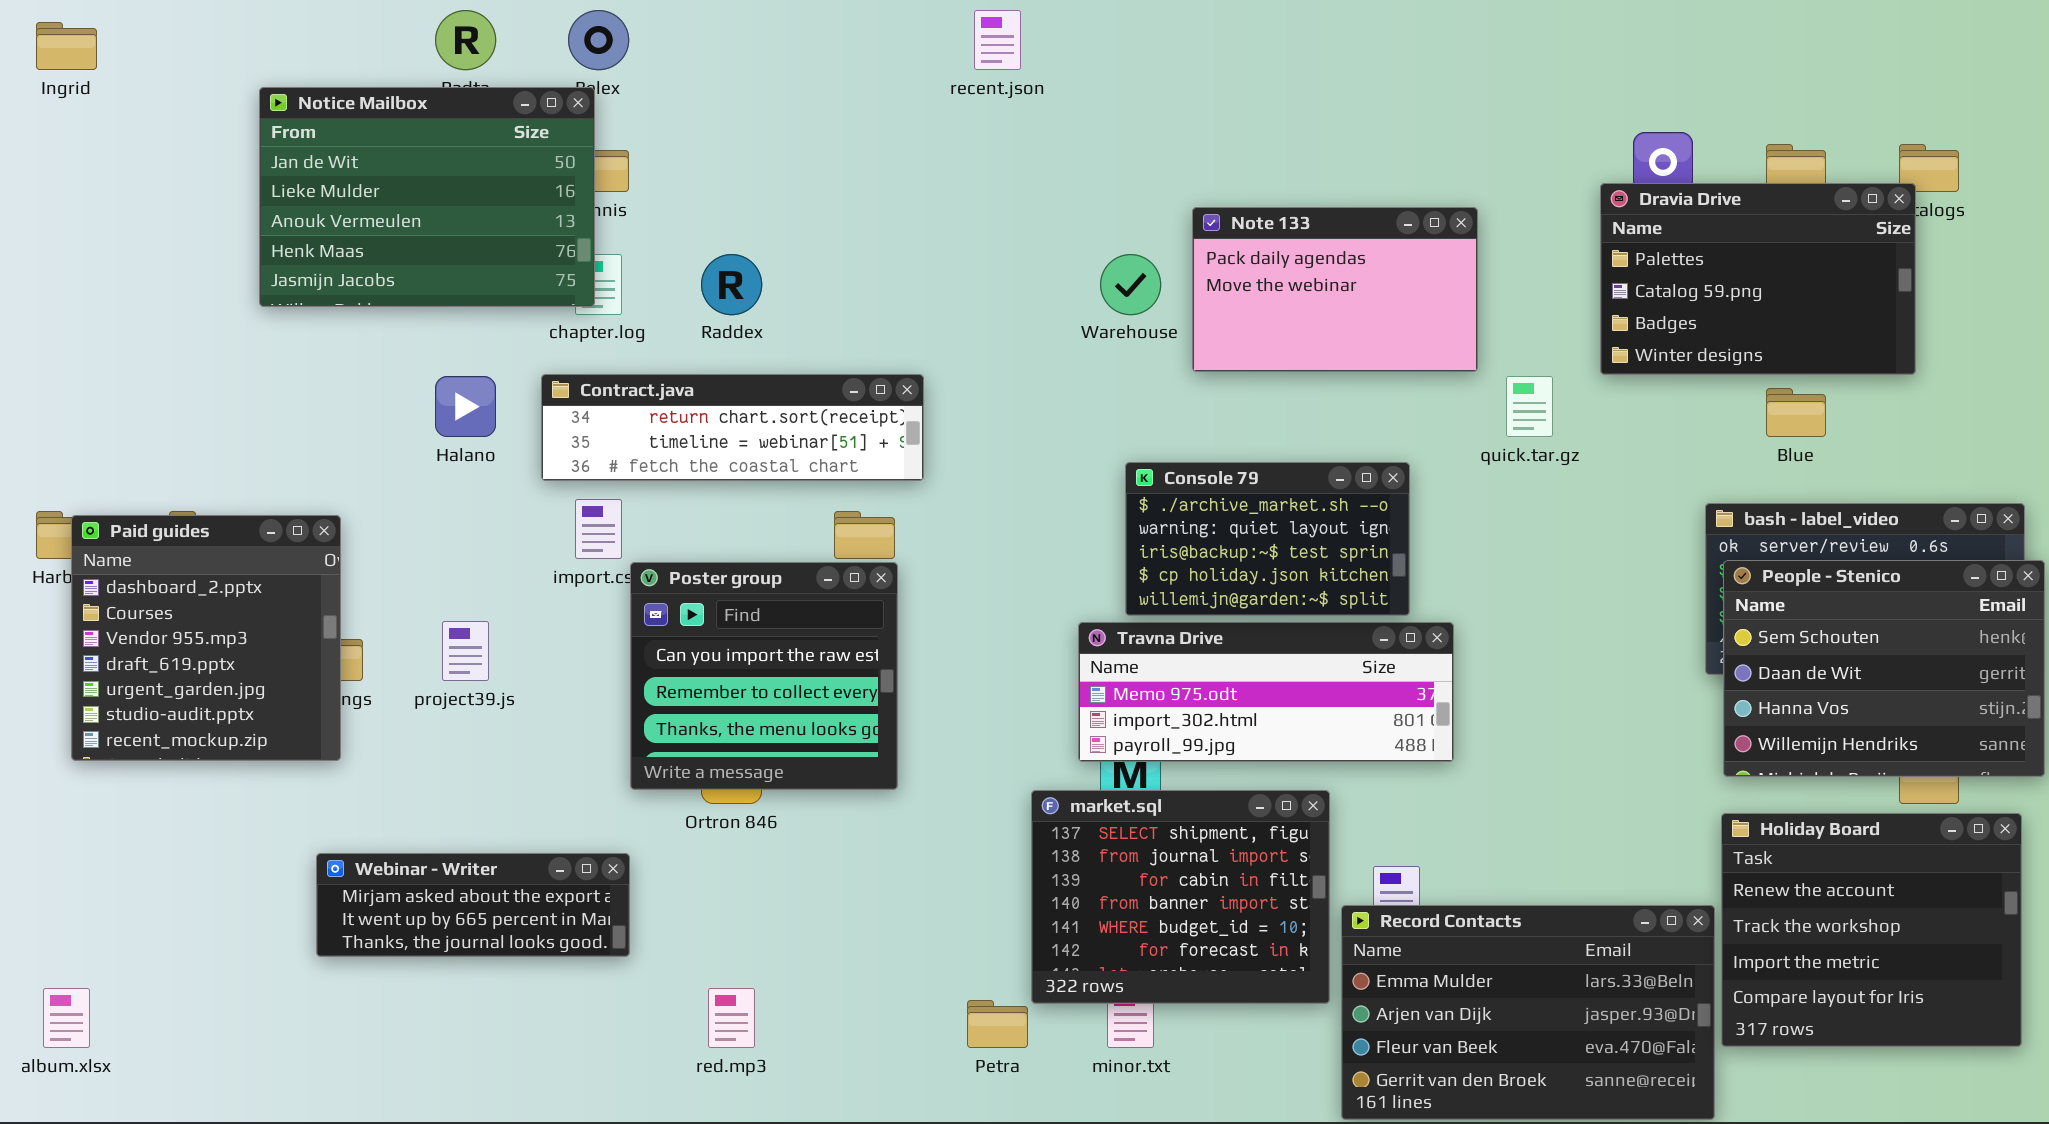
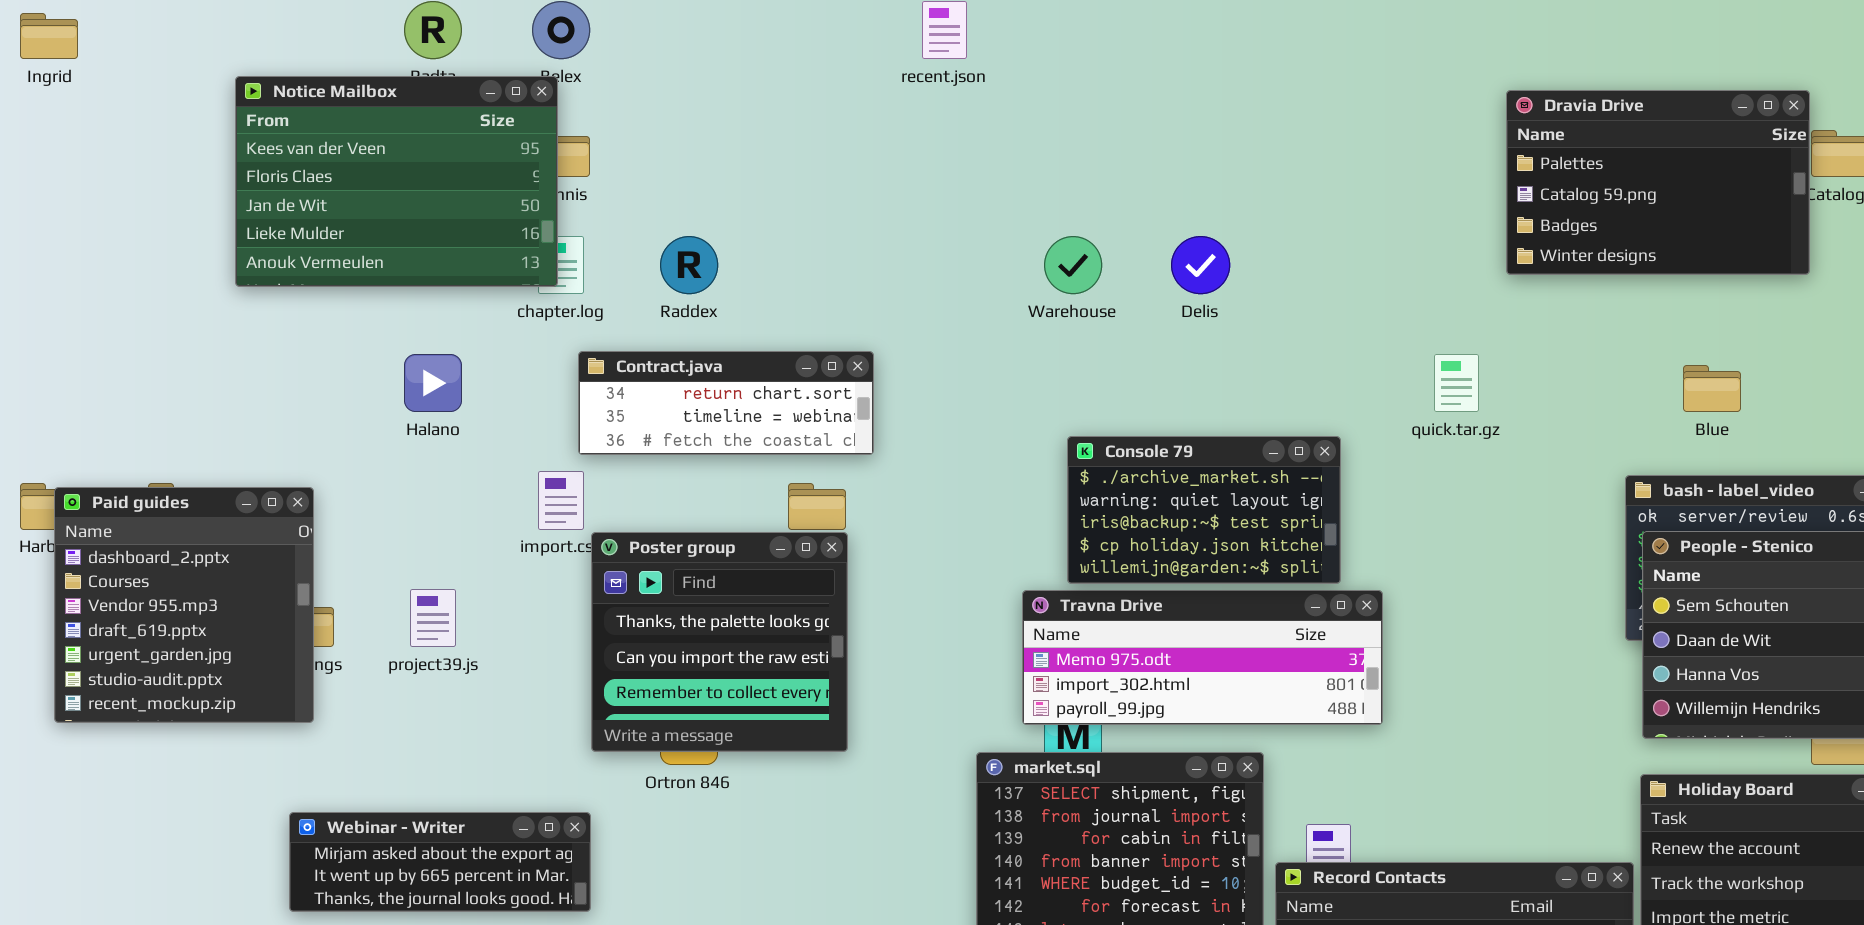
Notice Mailbox: [259,87,595,307] -> [235,76,558,287], scrolled up 2 rows
Dravia Drive: [1600,183,1916,375] -> [1506,90,1810,275], moved
Note 133: [1192,207,1478,372] -> none, closed
Contract.java: [541,374,924,481] -> [578,351,874,455], resized
Poster group: [630,562,898,790] -> [591,532,848,752], scrolled up 1 row

